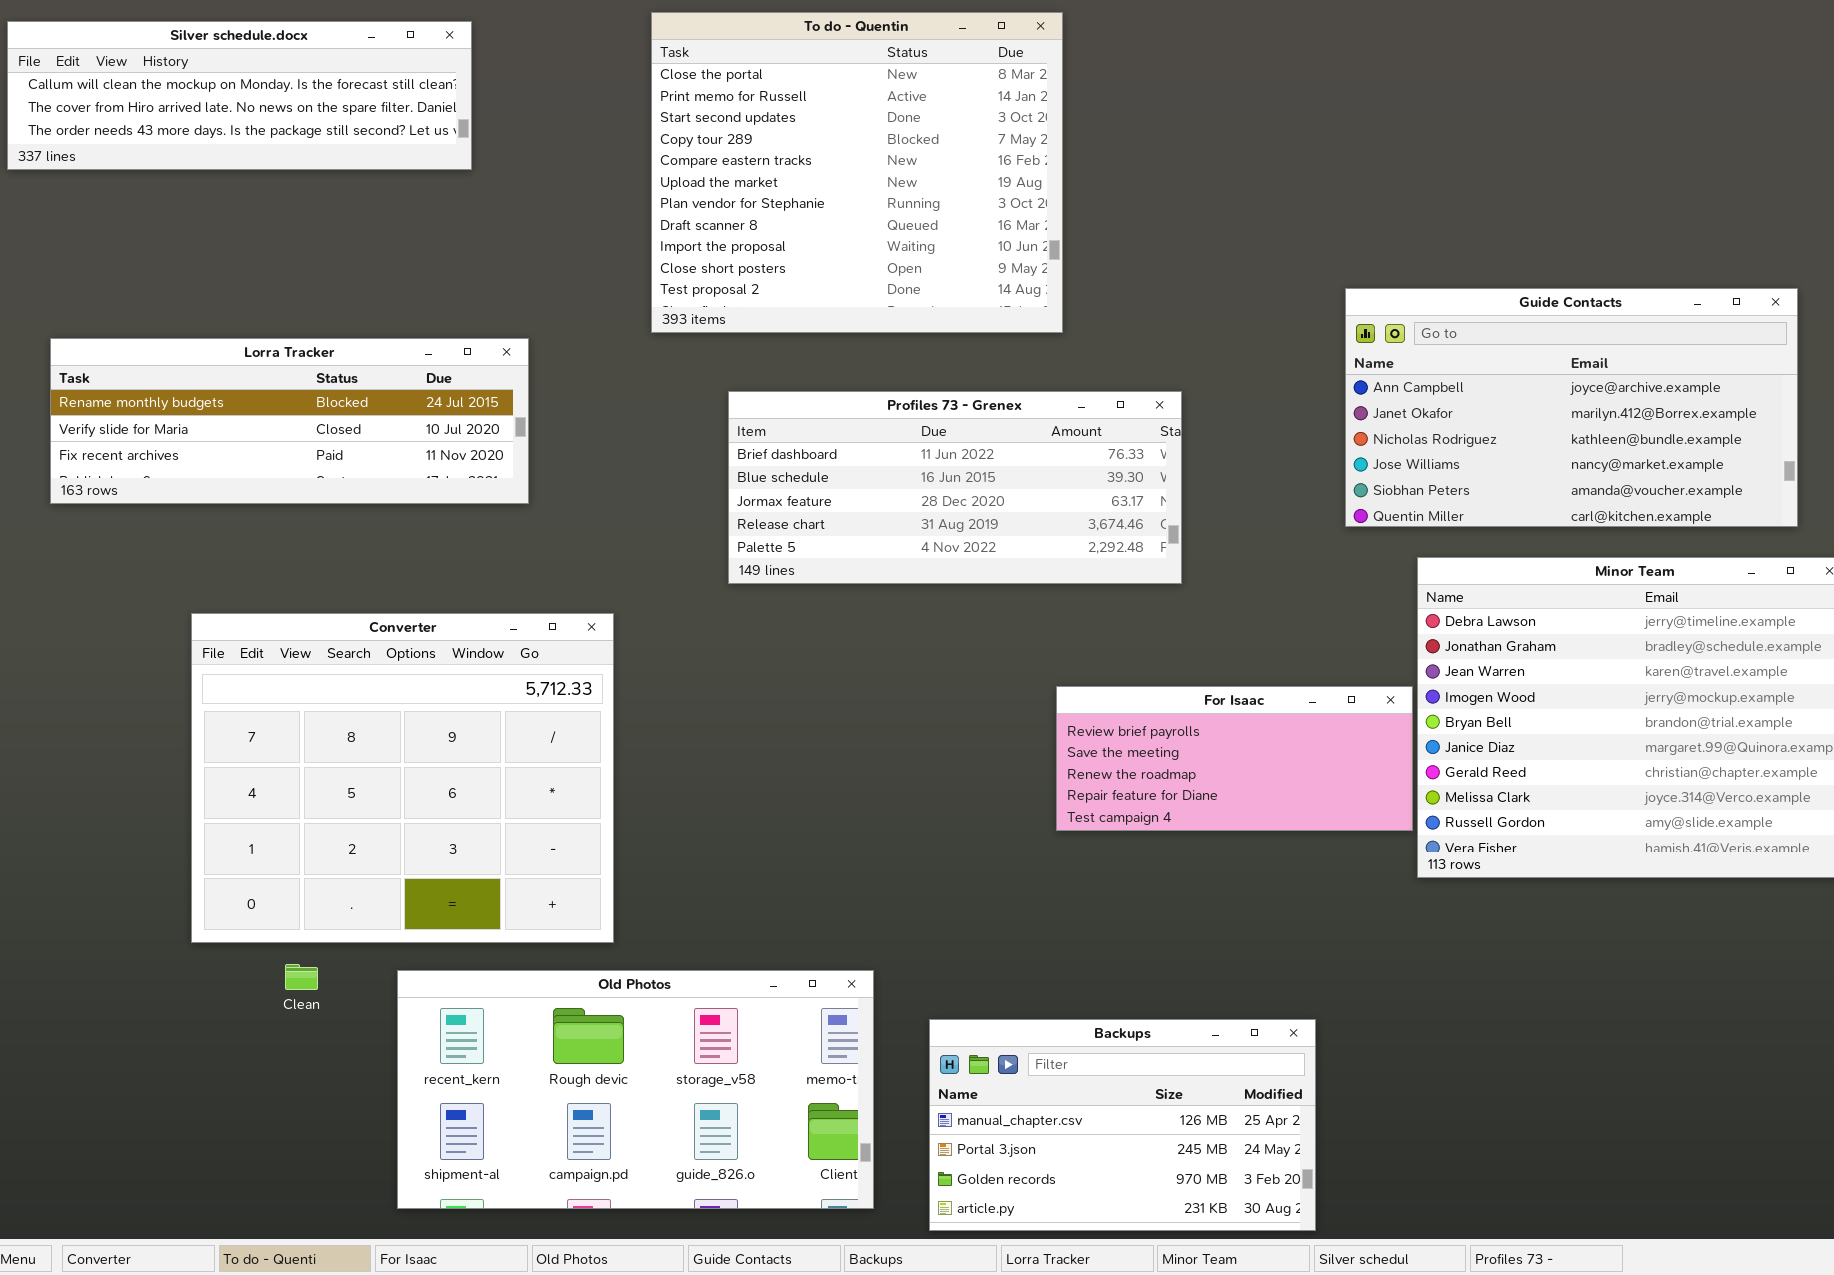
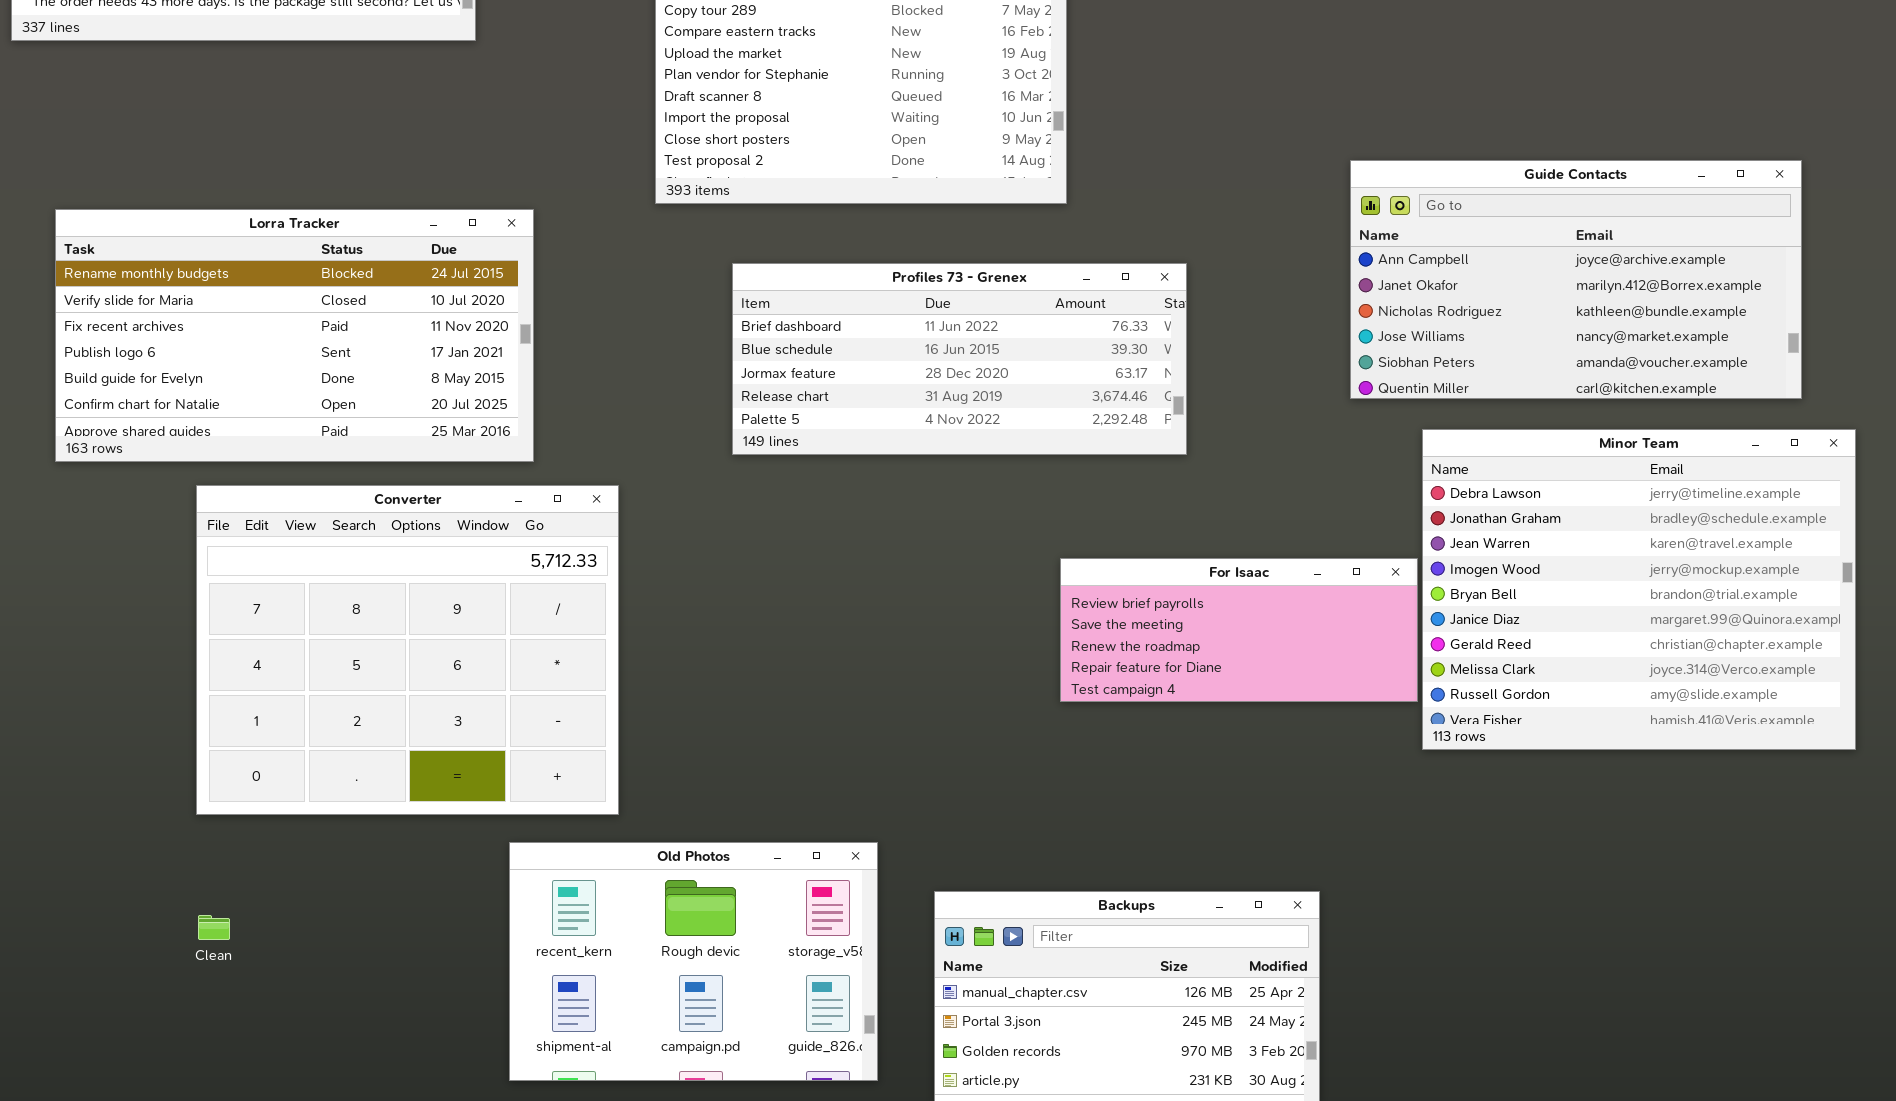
Lorra Tracker: [50,338,529,504] -> [55,209,534,462], resized
Clean: [285,964,318,990] -> [198,915,230,940], moved
Old Photos: [397,970,874,1209] -> [509,842,878,1081], resized

